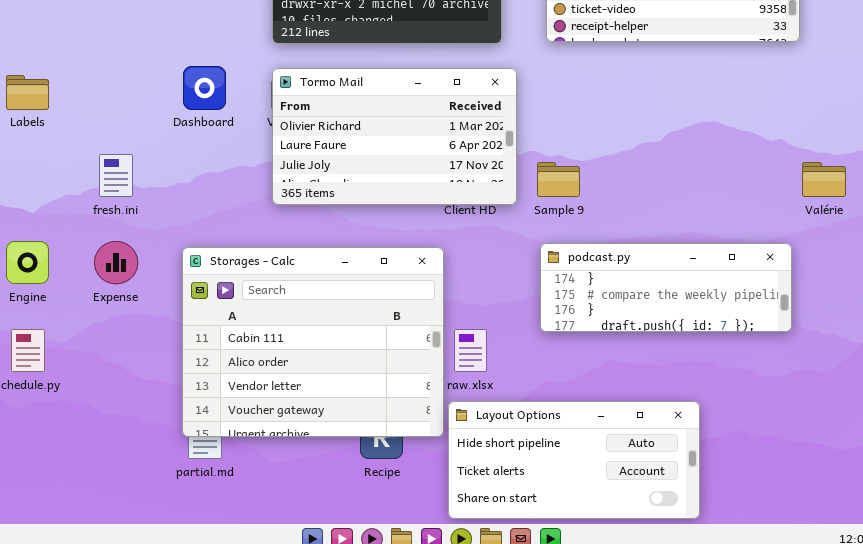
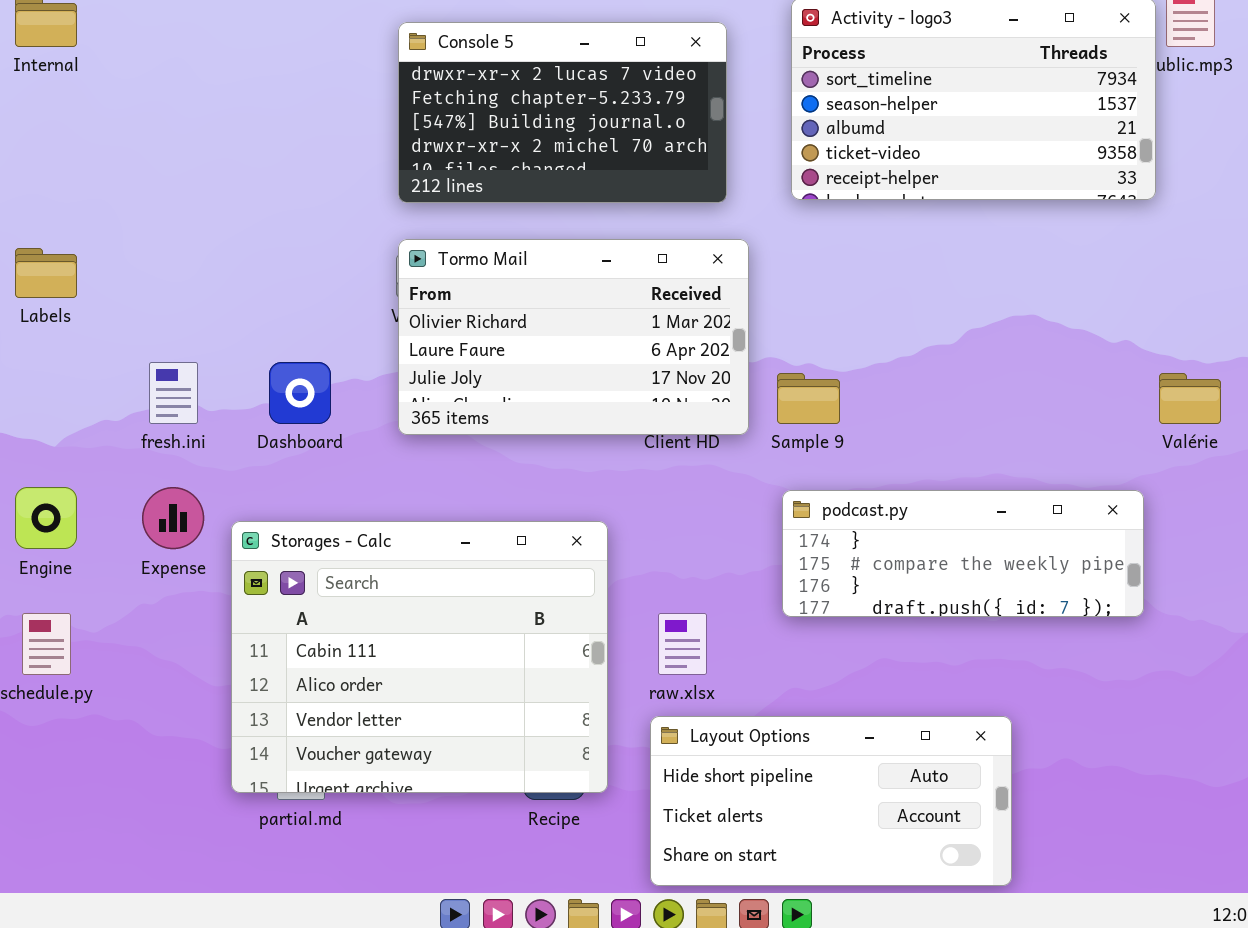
Dashboard: [183,66,226,110] -> [269,362,331,424], moved
Storages - Calc: [182,247,444,437] -> [231,521,608,793], moved

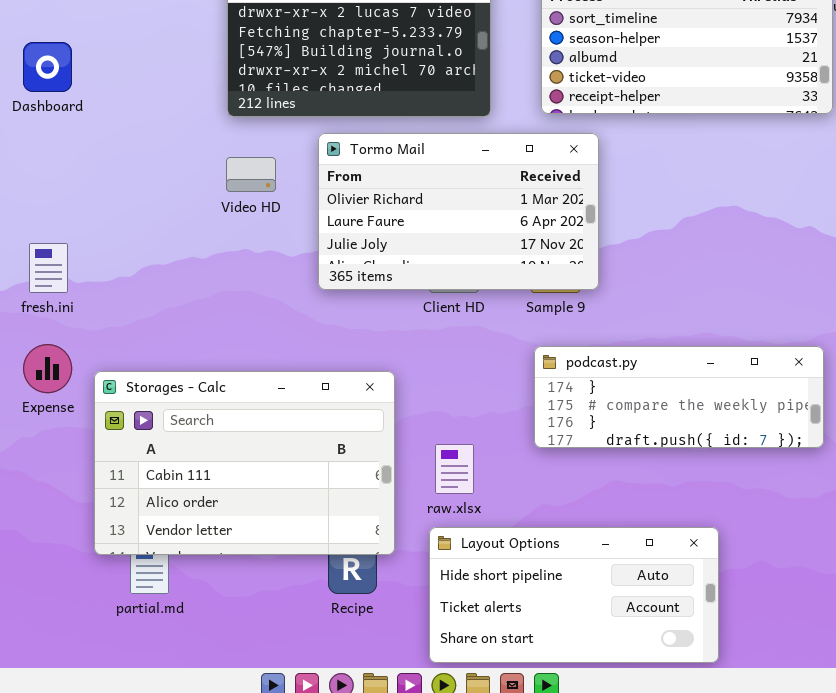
Tormo Mail: [398,239,749,435] -> [318,133,599,290], moved
Dashboard: [269,362,331,424] -> [23,42,72,92], moved
Storages - Calc: [231,521,608,793] -> [94,371,395,555], resized

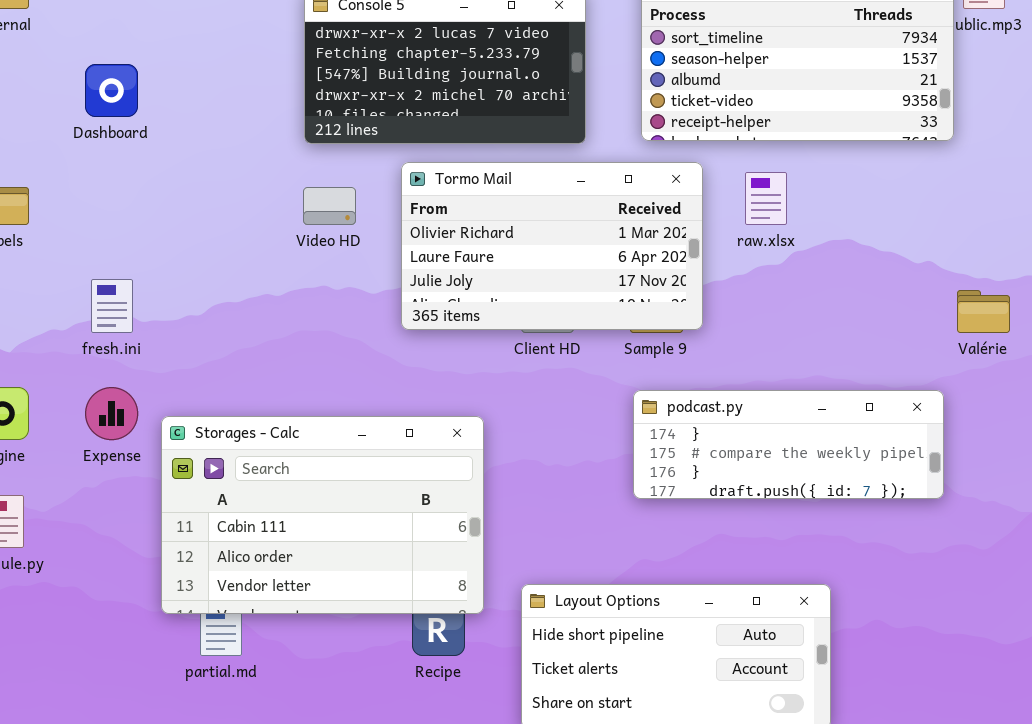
raw.xlsx: [435,444,474,494] -> [745,172,787,225], moved

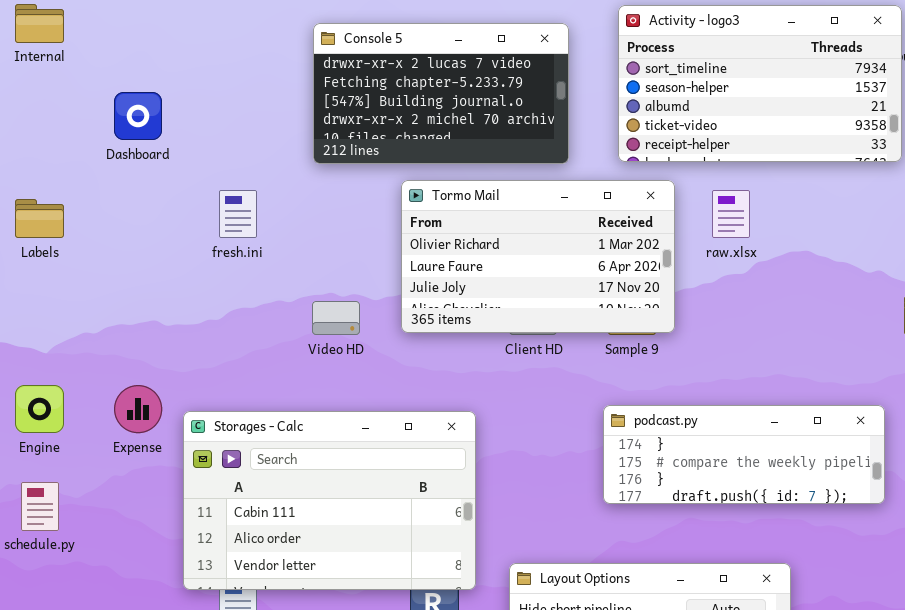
Video HD: [303,187,356,225] -> [312,301,360,335], moved
fresh.ini: [91,279,133,333] -> [219,190,257,238], moved
podcast.py: [633,390,944,499] -> [603,405,885,504], moved

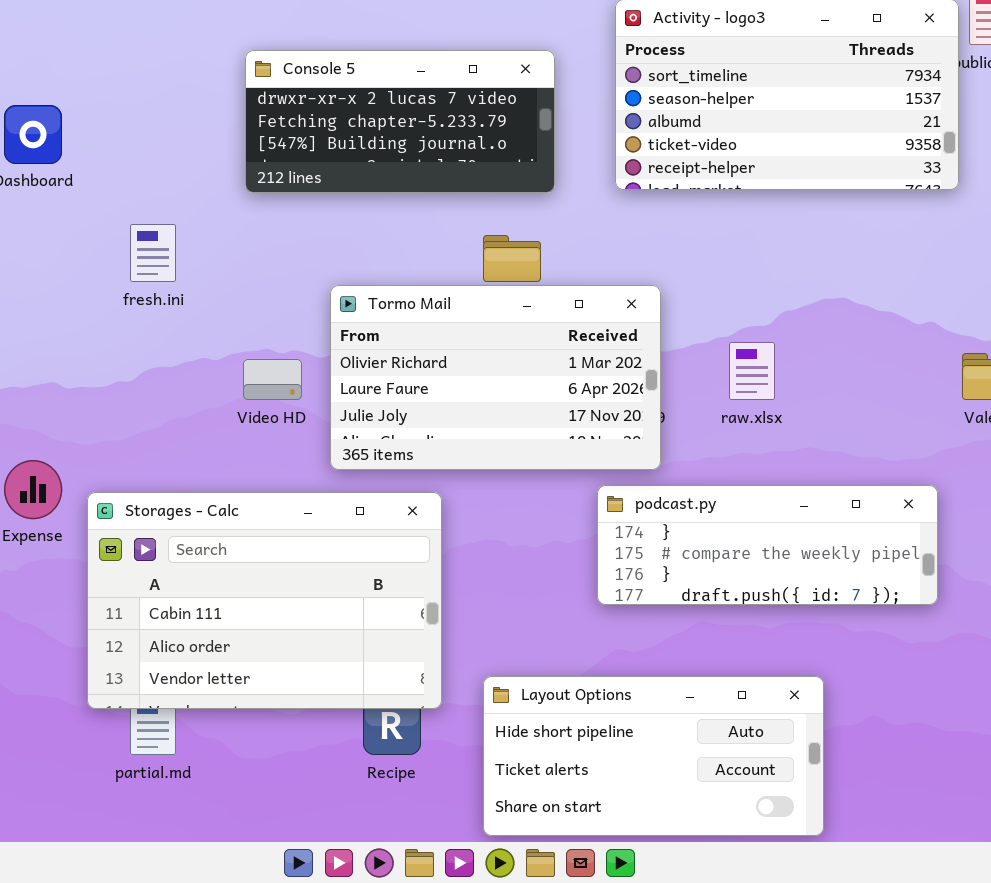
Console 5: [313,23,569,164] -> [245,50,555,193], resized
Tormo Mail: [401,180,675,333] -> [330,285,661,470], moved
raw.xlsx: [712,190,750,238] -> [729,342,775,400], moved

